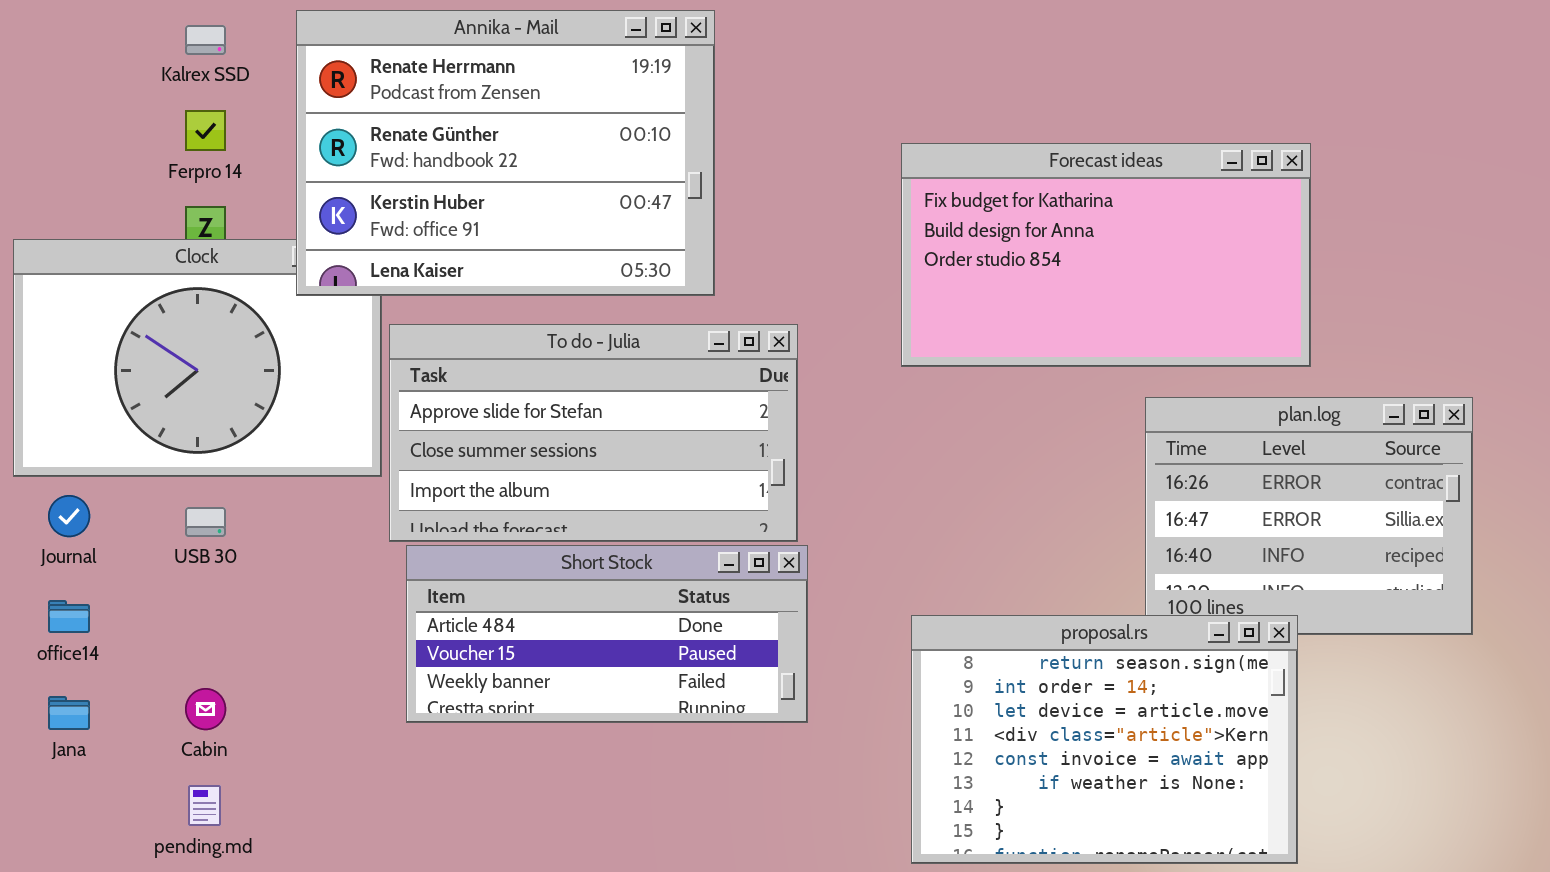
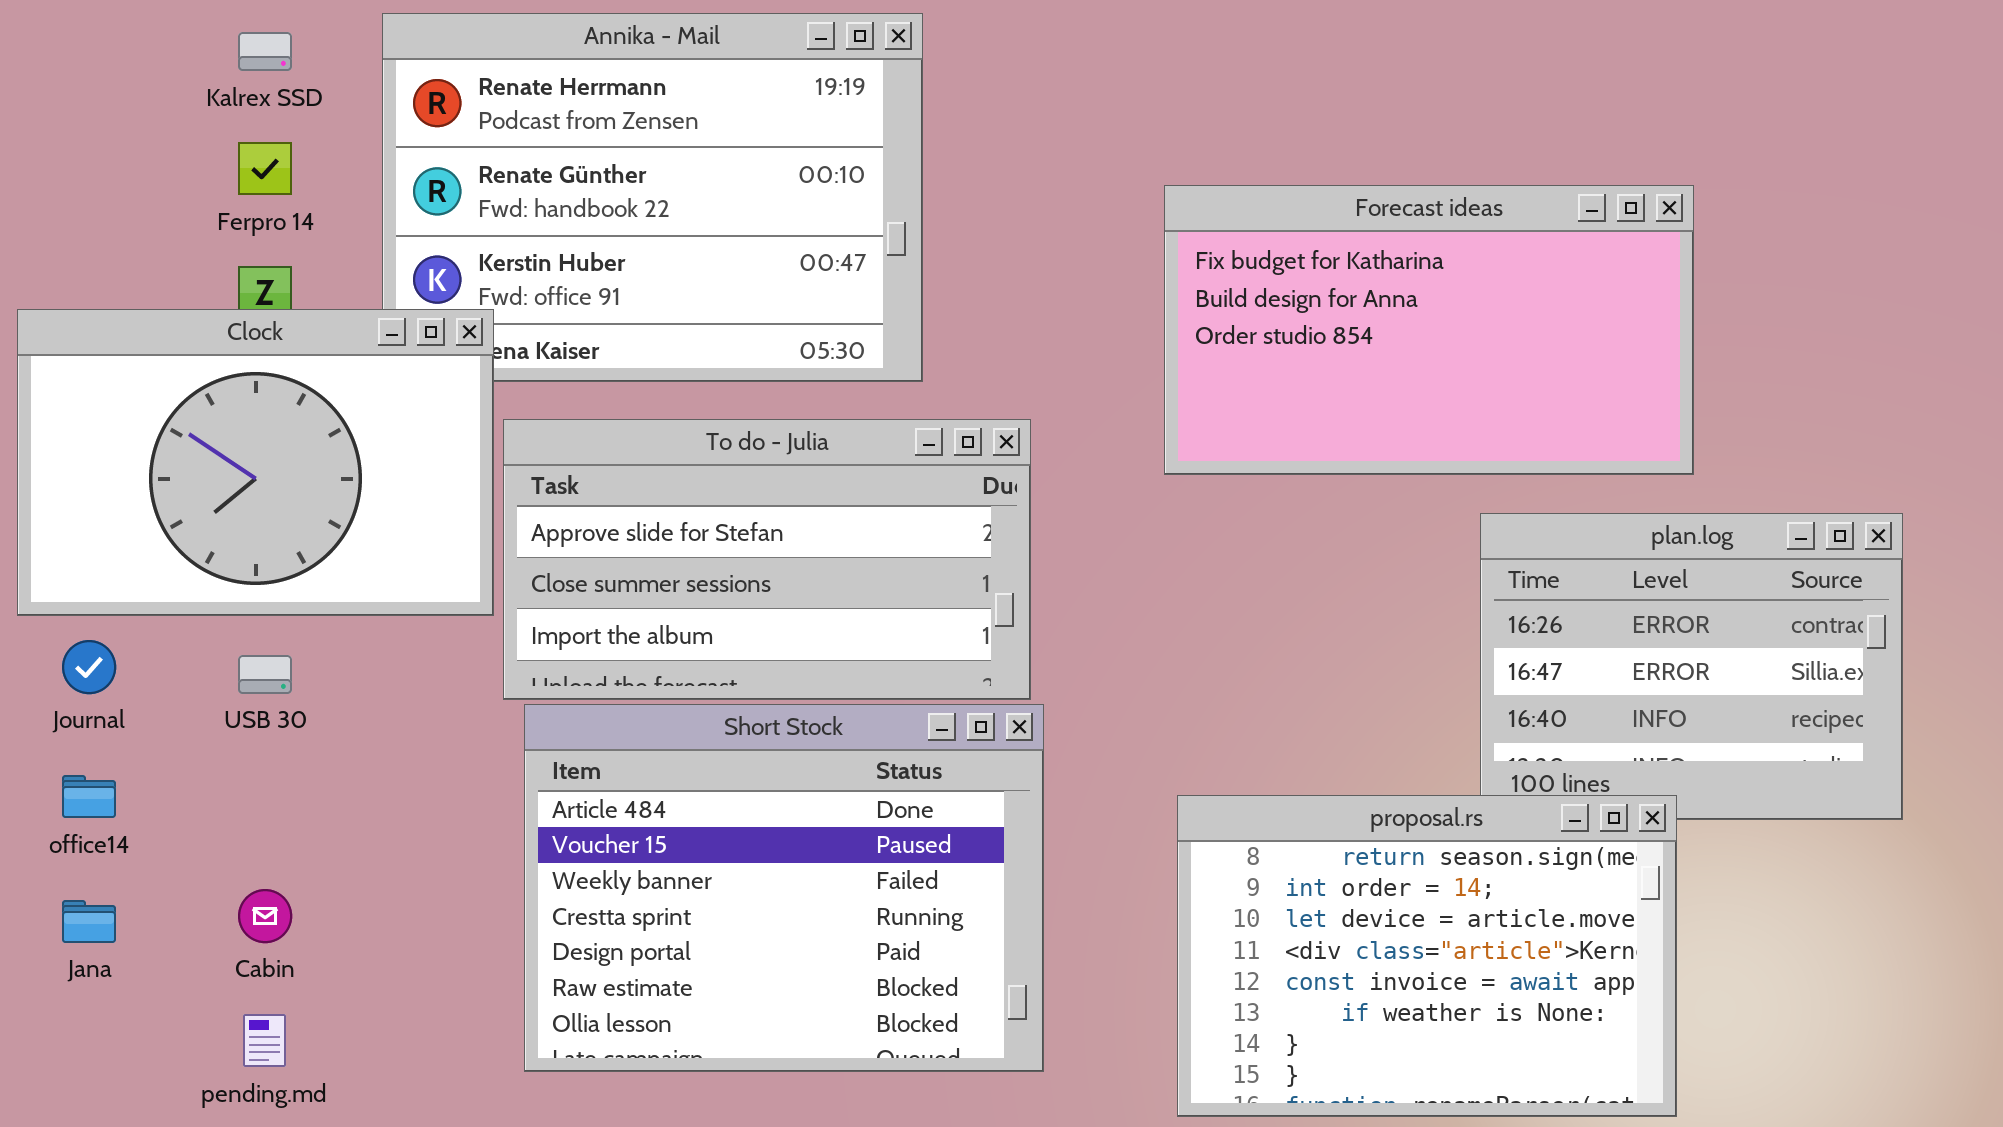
Clock: [13,239,382,477] -> [17,309,494,616], raised
Short Stock: [406,545,808,723] -> [524,704,1044,1072], resized

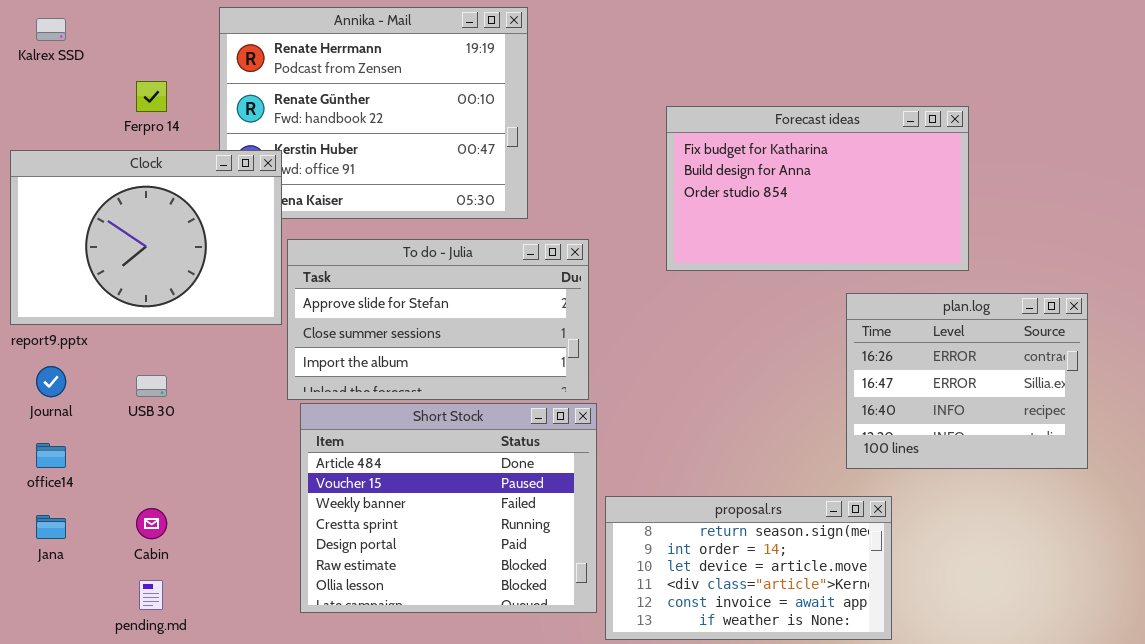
Kalrex SSD: [238,32,292,71] -> [36,18,66,41], moved
Clock: [17,309,494,616] -> [10,150,282,325], moved
proposal.rs: [1177,795,1677,1117] -> [605,496,892,640], moved, resized

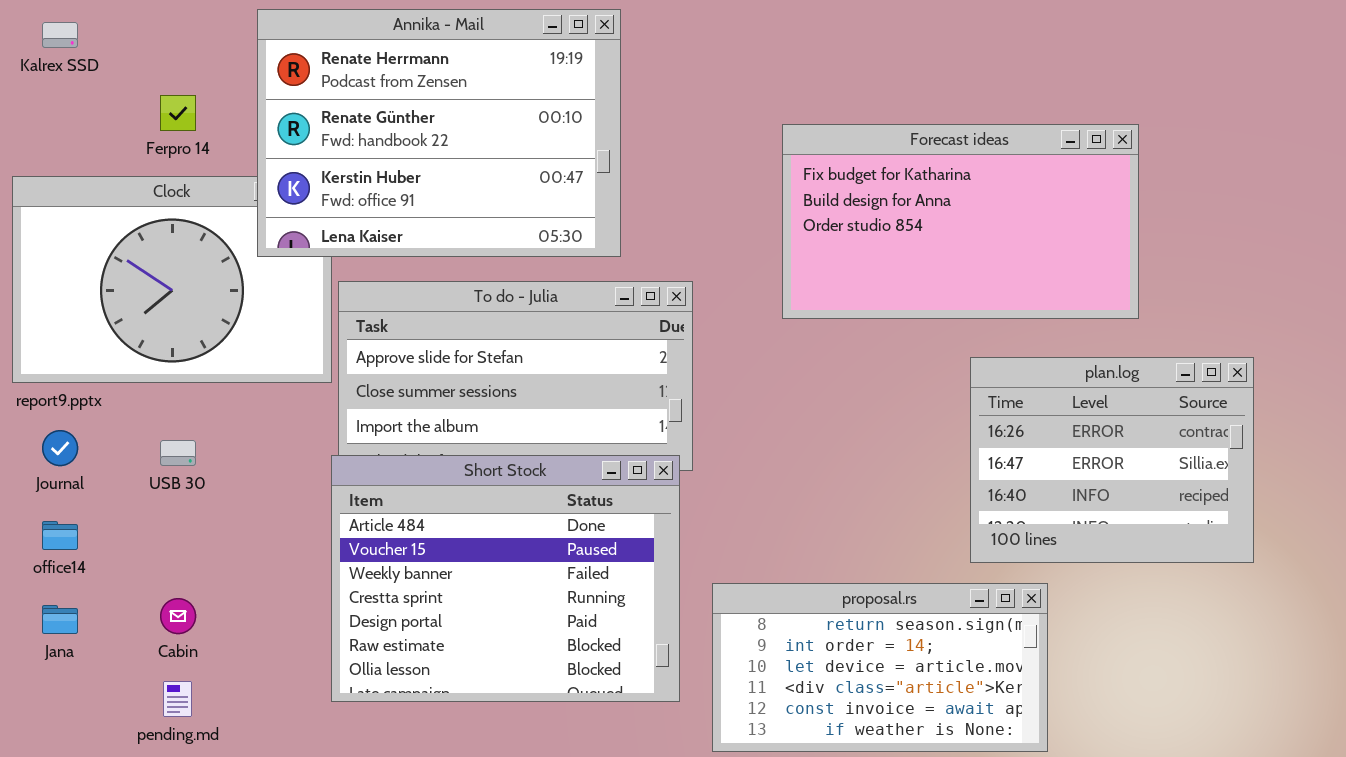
Annika - Mail: [219,7,528,219] -> [257,9,621,257], raised
plan.log: [846,293,1088,469] -> [970,357,1254,563], moved
Short Stock: [300,403,597,613] -> [331,455,680,702], moved

